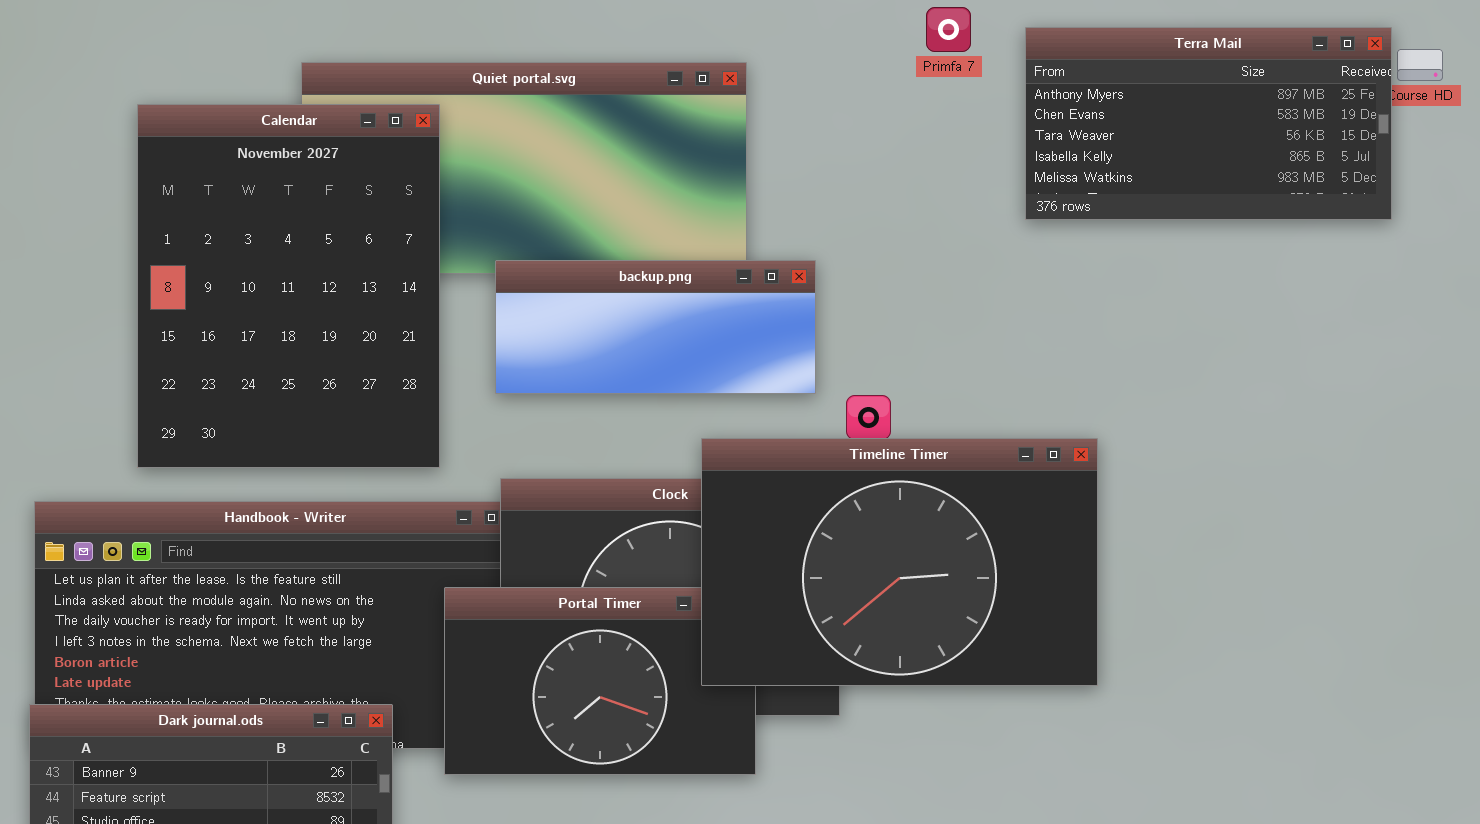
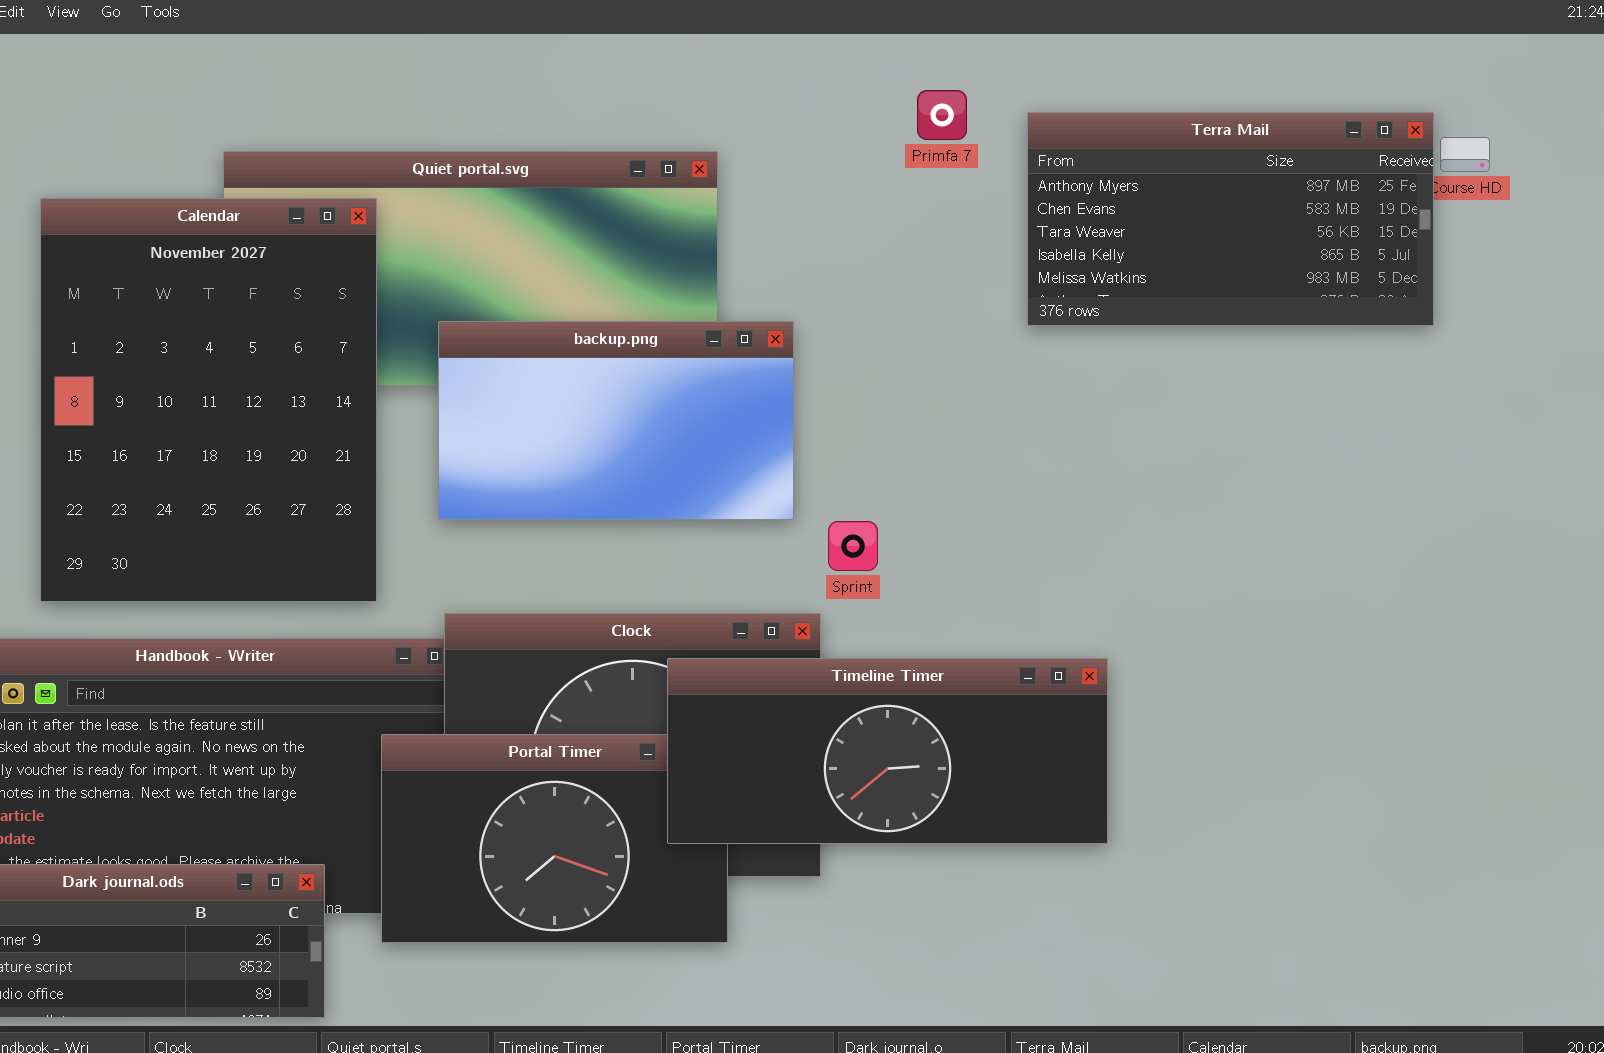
backup.png: [495,260,816,394] -> [438,321,794,520], resized
Timeline Timer: [701,438,1098,686] -> [667,658,1108,844], resized

